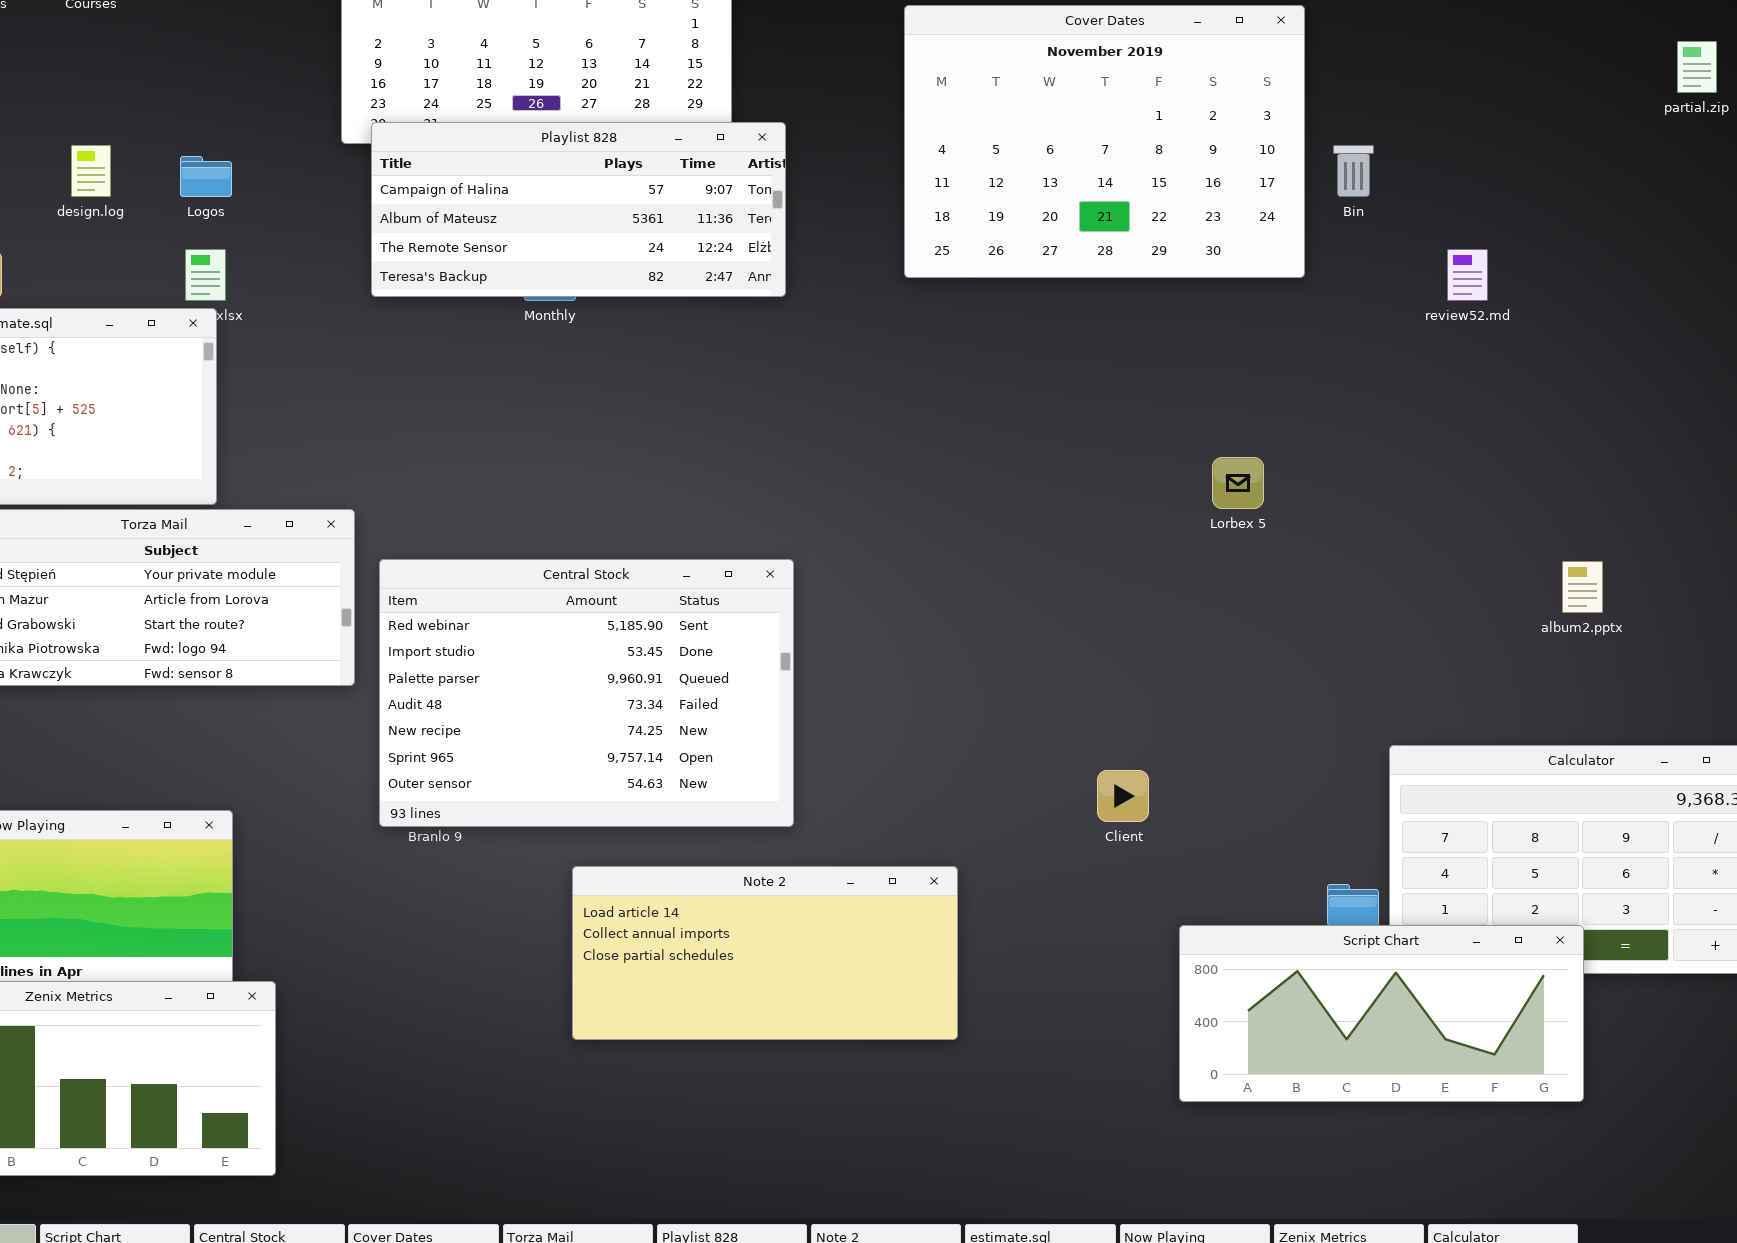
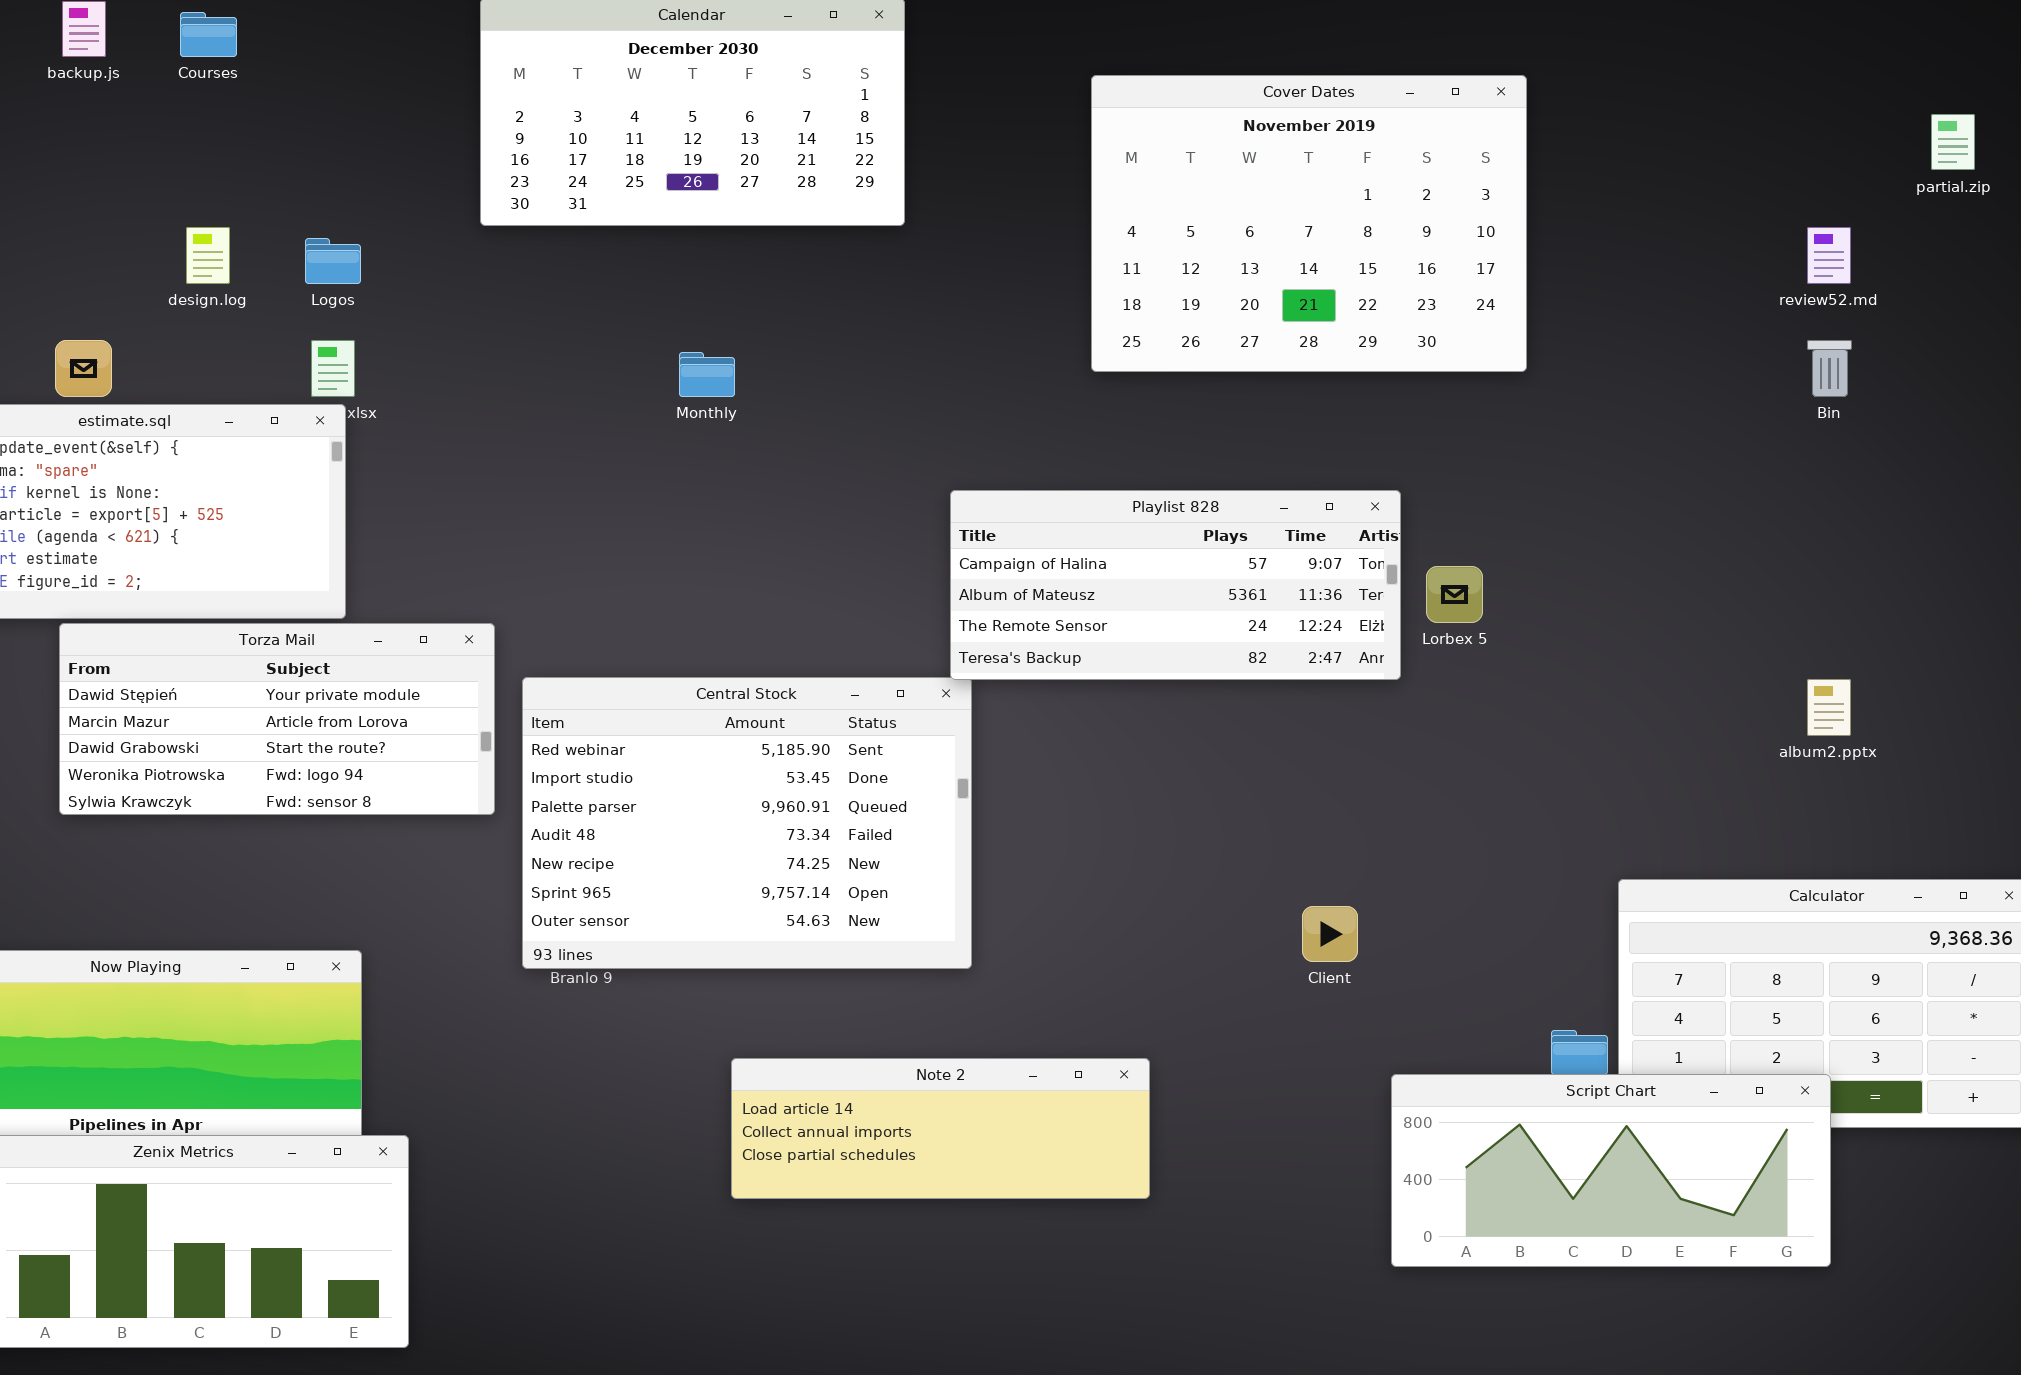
Playlist 828: [371,122,786,297] -> [950,490,1401,680], moved
Bin: [1333,145,1374,197] -> [1807,340,1852,397], moved
review52.md: [1447,249,1488,301] -> [1807,227,1851,284], moved
Note 2: [572,866,958,1040] -> [731,1058,1150,1199], resized

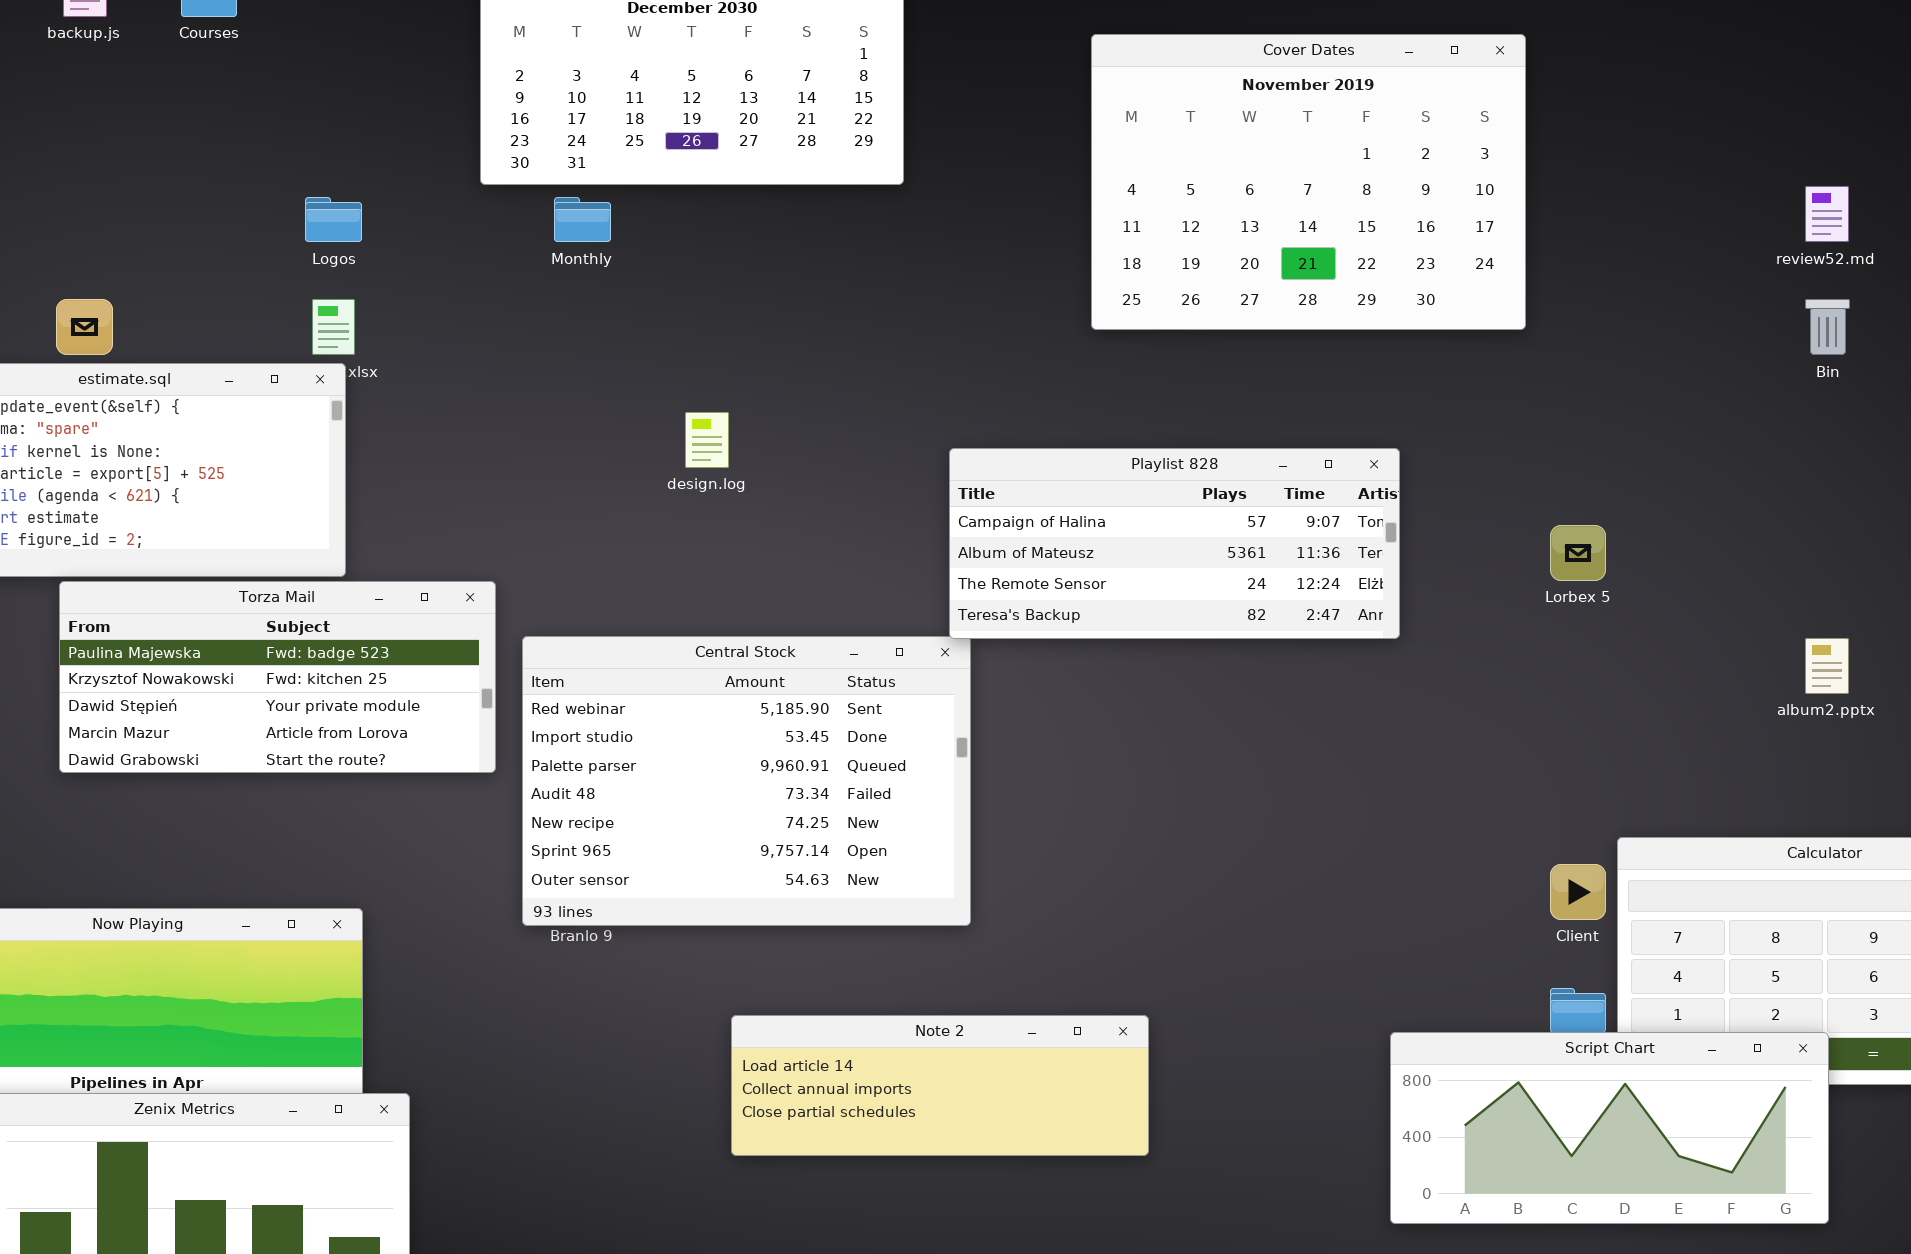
design.log: [186,227,230,284] -> [685,412,729,468], moved
Monthly: [679,352,735,397] -> [554,197,611,242], moved
Lorbex 5: [1426,566,1483,623] -> [1550,525,1606,581], moved
Torza Mail: [59,623,495,815] -> [59,581,496,773], scrolled up 2 rows
Client: [1302,906,1358,962] -> [1550,864,1606,920], moved

